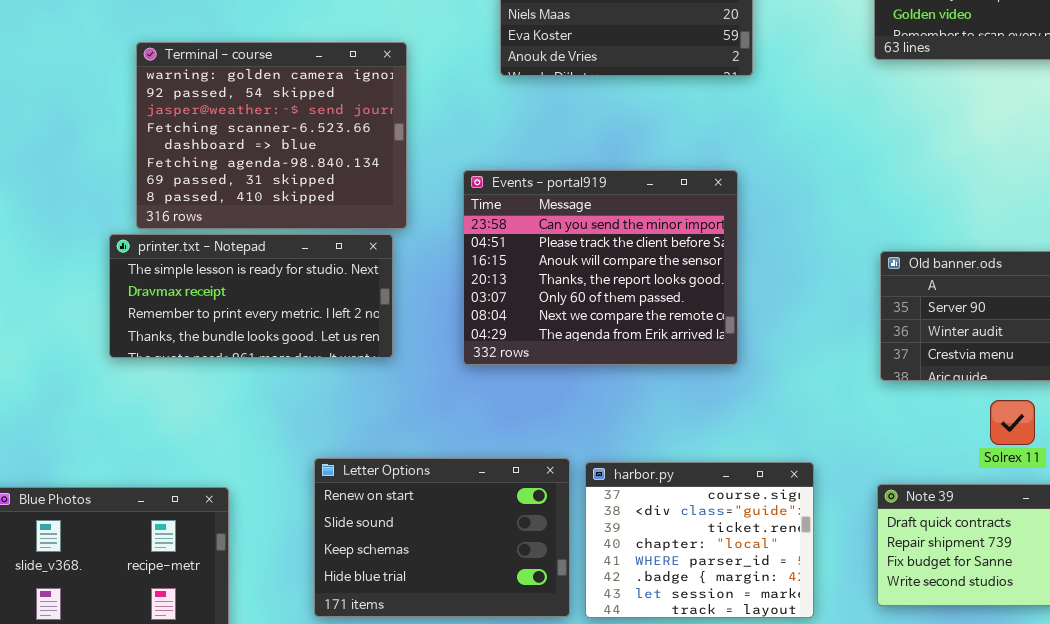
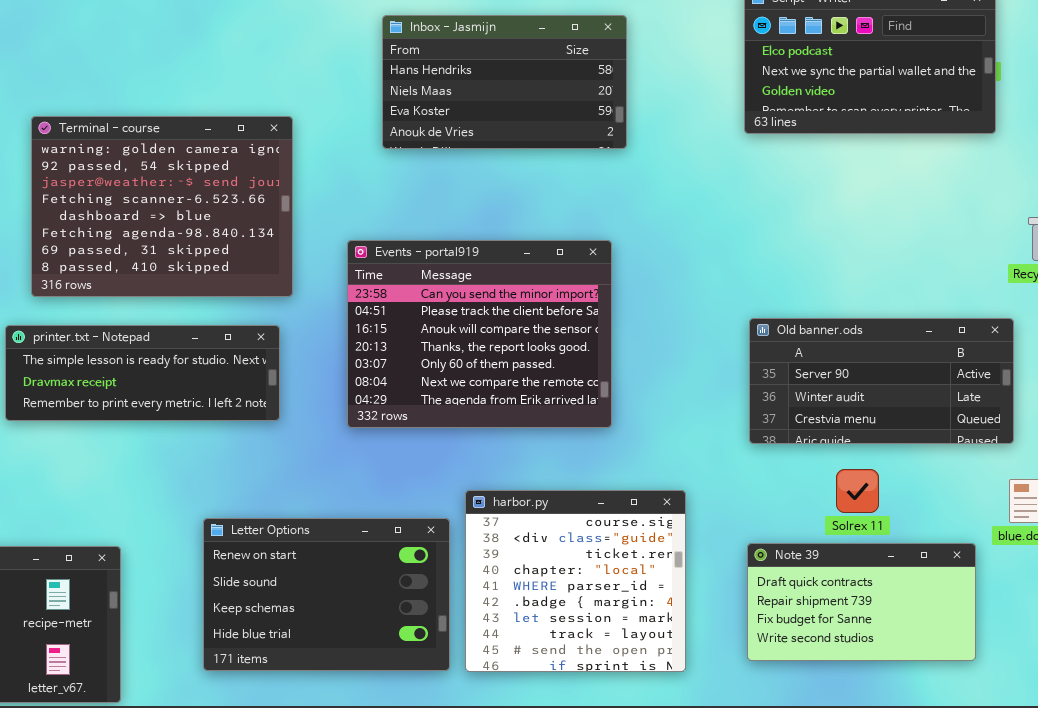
printer.txt - Notepad: [109,234,393,358] -> [5,325,280,421], resized
Solrex 11: [990,400,1035,445] -> [836,469,879,513], moved
harbor.py: [585,462,814,618] -> [465,490,686,672], resized

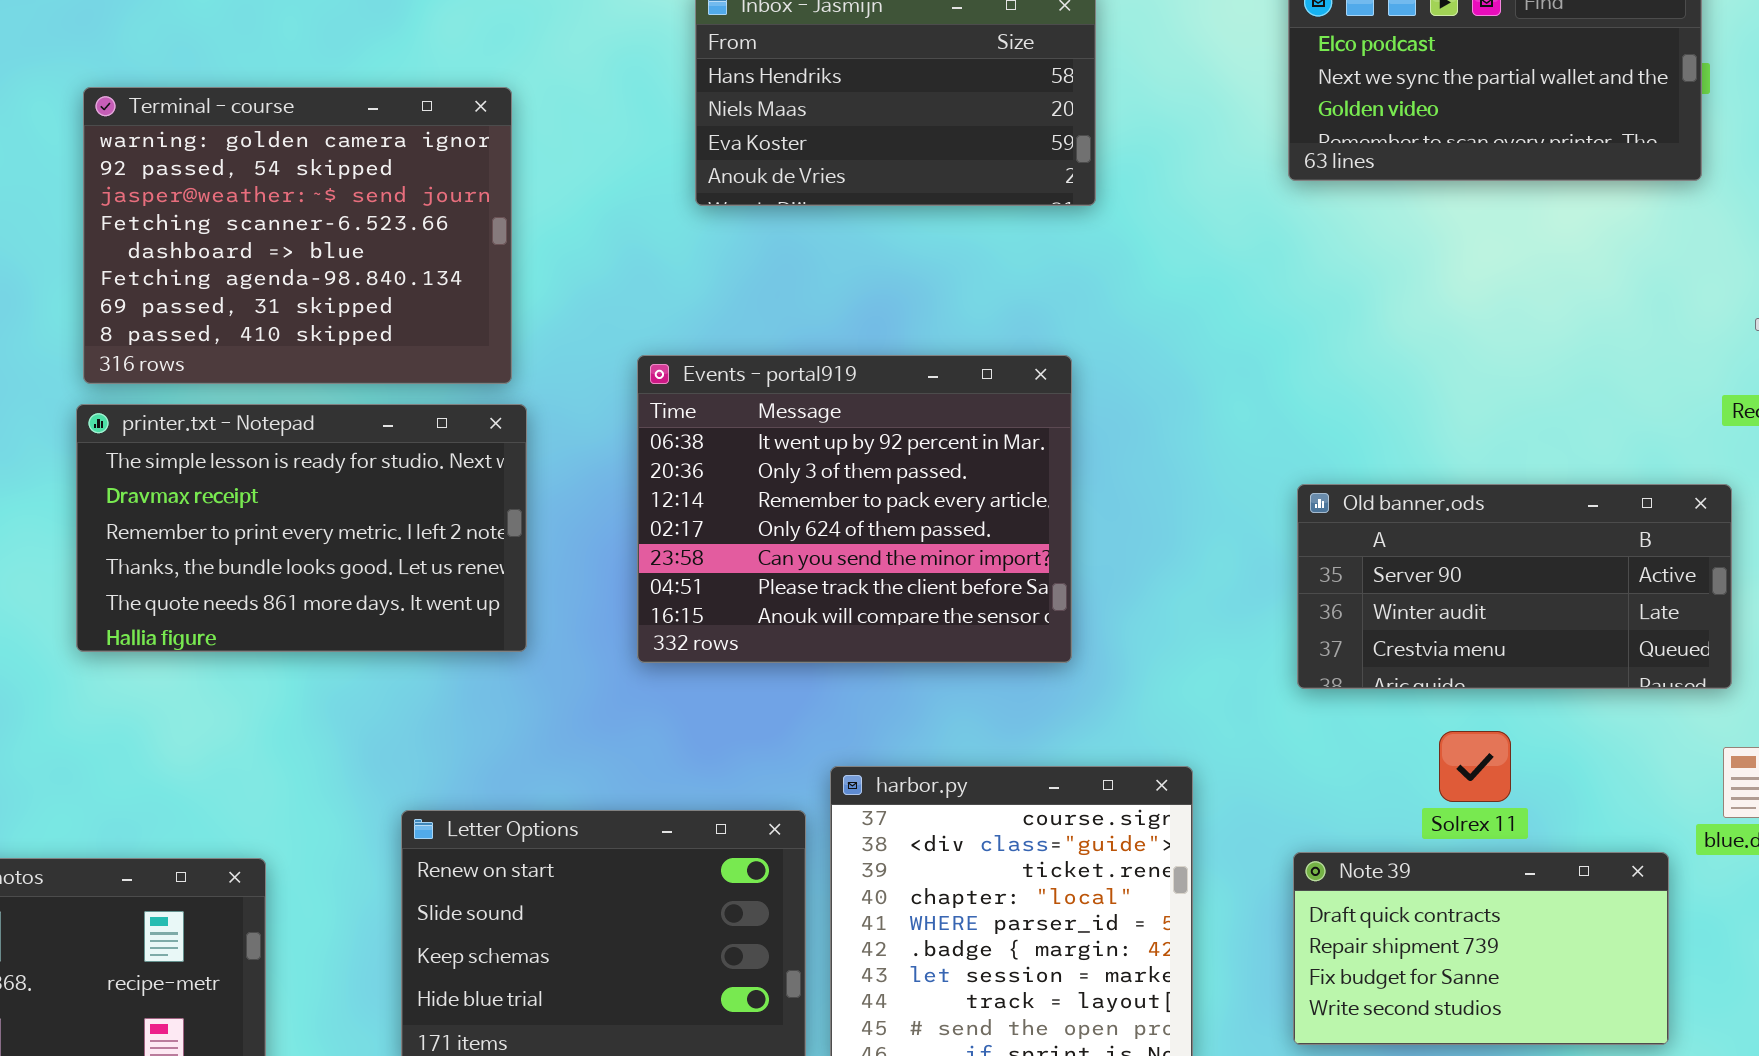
Terminal - course: [31,116,293,297] -> [83,87,512,384], moved
Events - portal919: [347,240,612,428] -> [637,355,1072,663], scrolled up 4 rows
printer.txt - Notepad: [5,325,280,421] -> [76,404,527,652], resized

